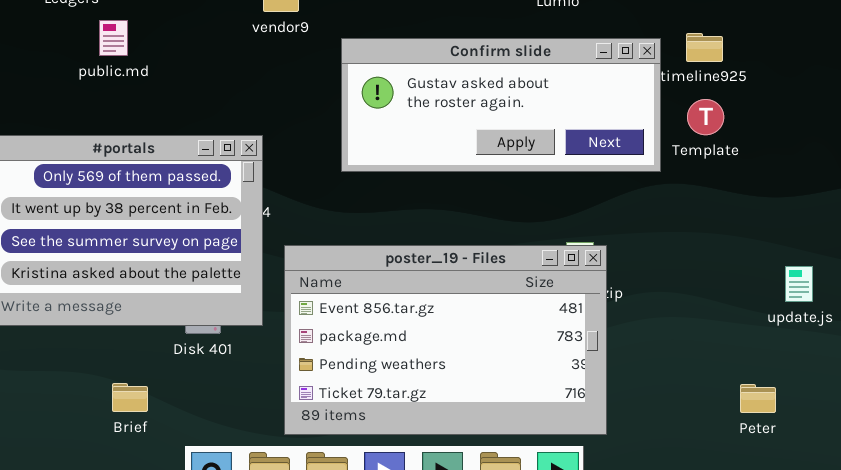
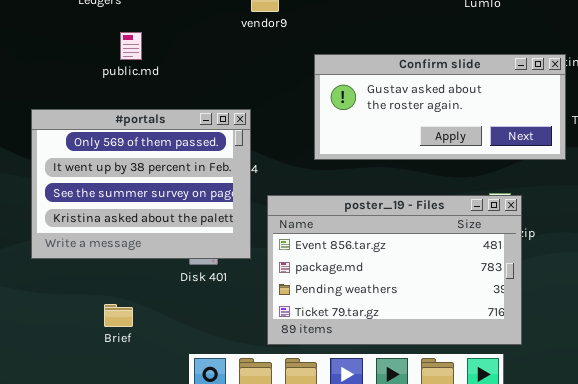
public.md: [99,20,128,56] -> [120,32,142,60], moved
Confirm slide: [341,38,661,172] -> [314,54,566,160], moved
Brief: [112,383,148,412] -> [104,304,133,327], moved

